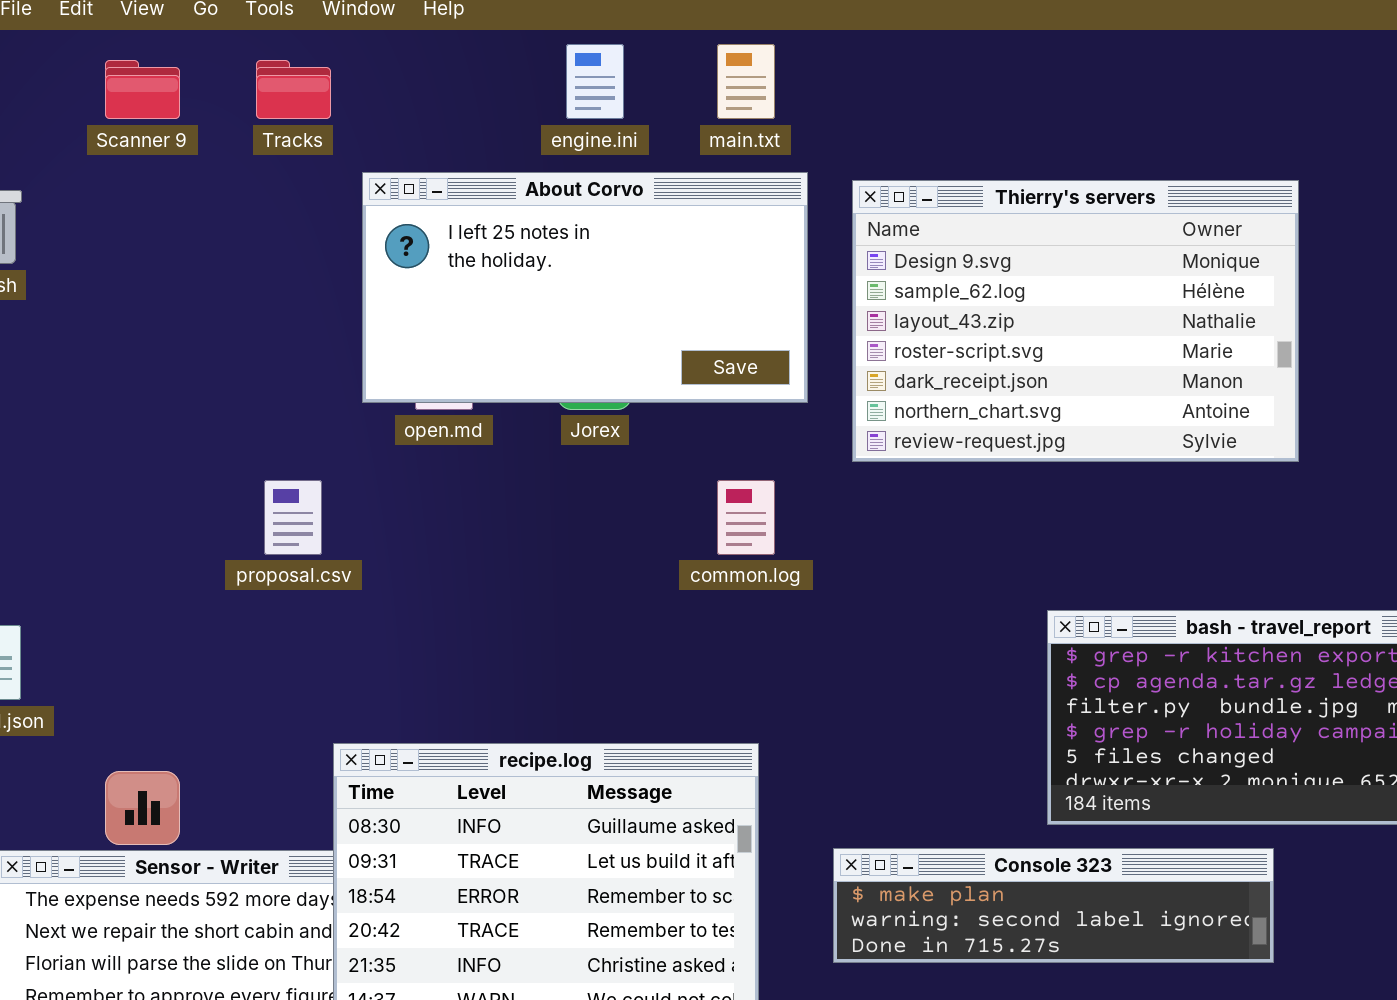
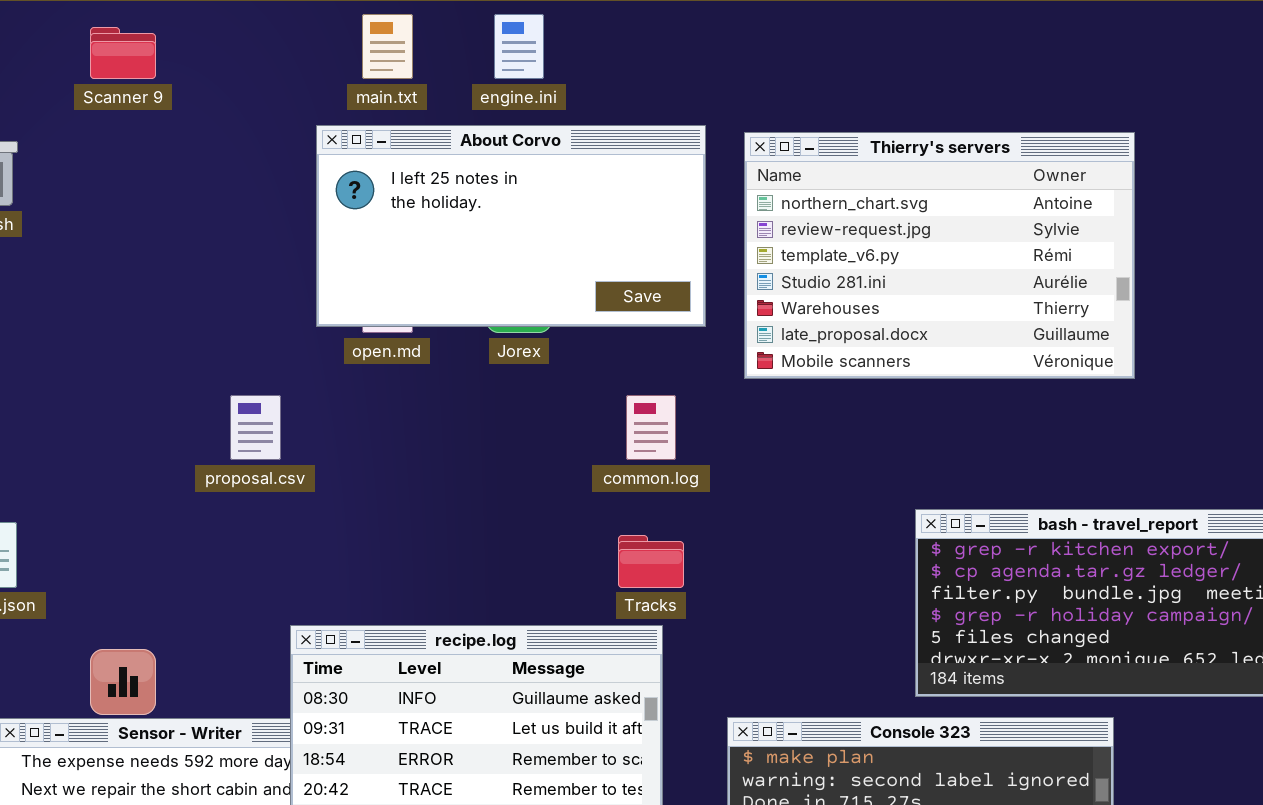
main.txt: [717,44,775,119] -> [362,14,413,79], moved
Tracks: [256,60,331,119] -> [618,535,684,588], moved
Thierry's servers: [852,180,1299,462] -> [744,132,1135,379], scrolled down 5 rows

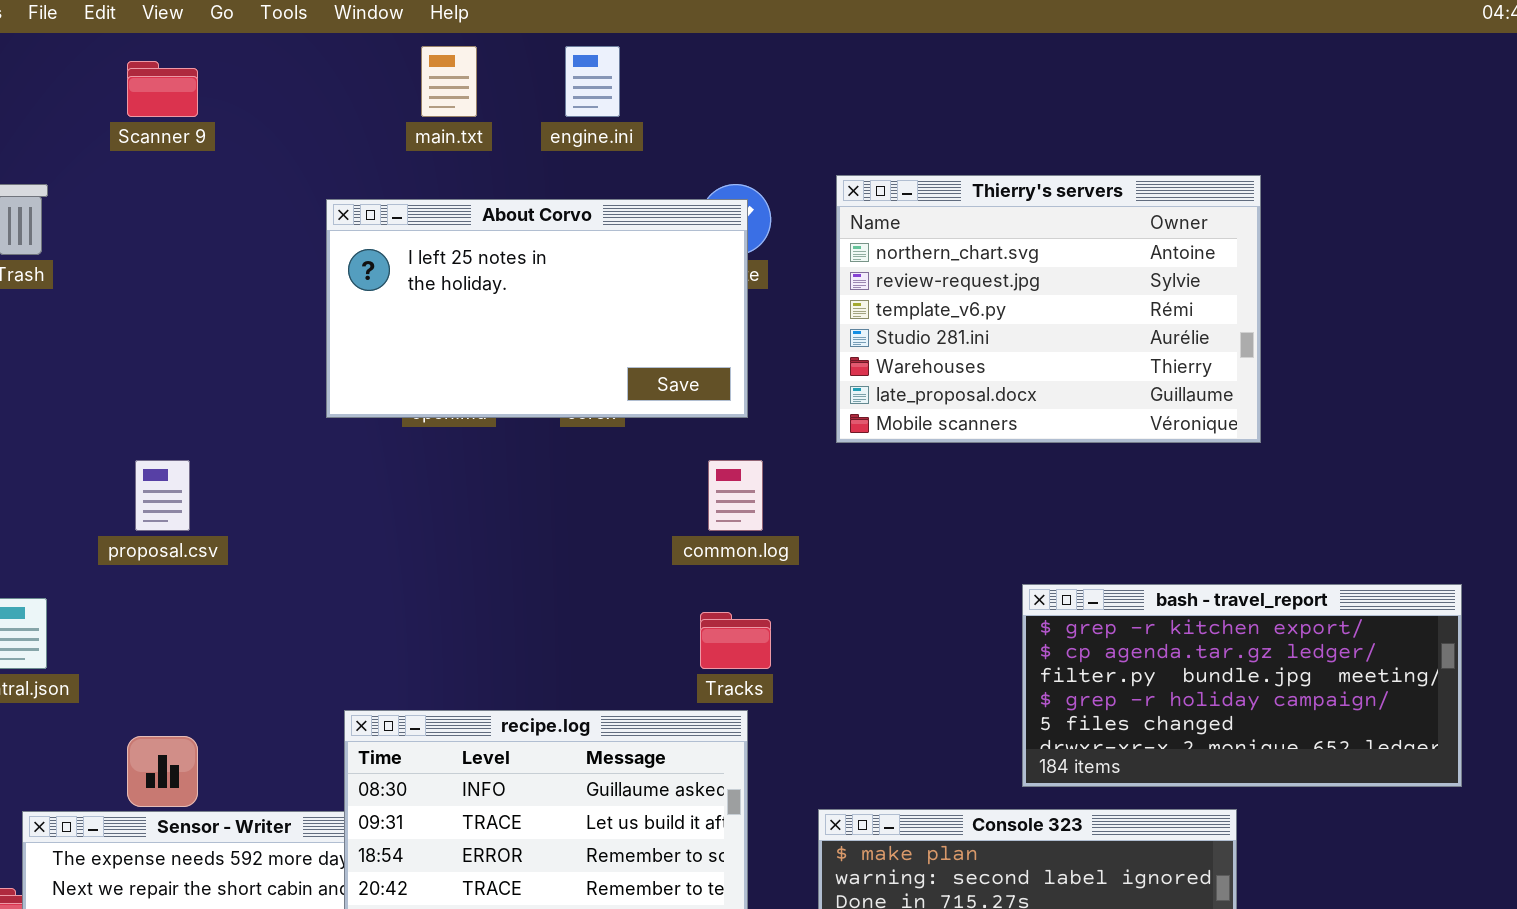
About Corvo: [316,125,706,327] -> [326,199,748,418], moved
proposal.csv: [230,395,281,460] -> [135,460,190,531], moved

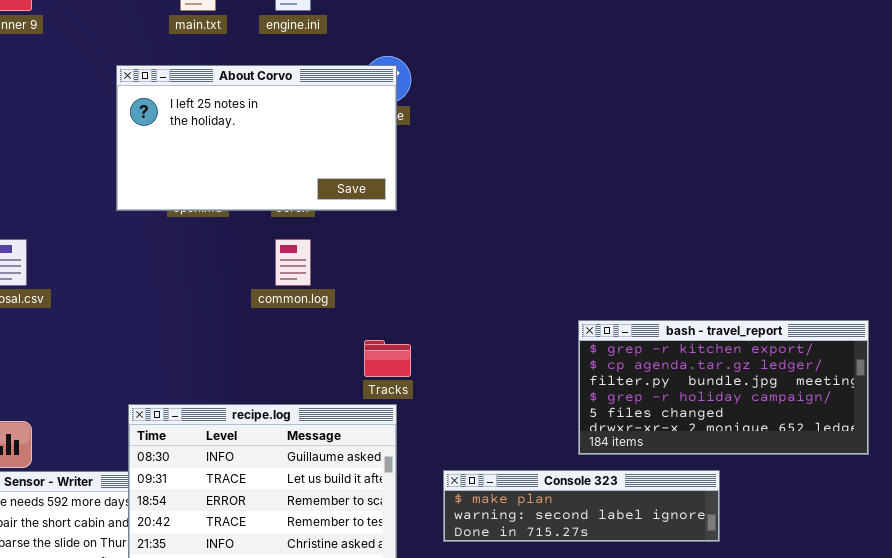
Thierry's servers: [836,175,1261,443] -> none, closed
common.log: [708,460,763,531] -> [275,239,311,286], moved

